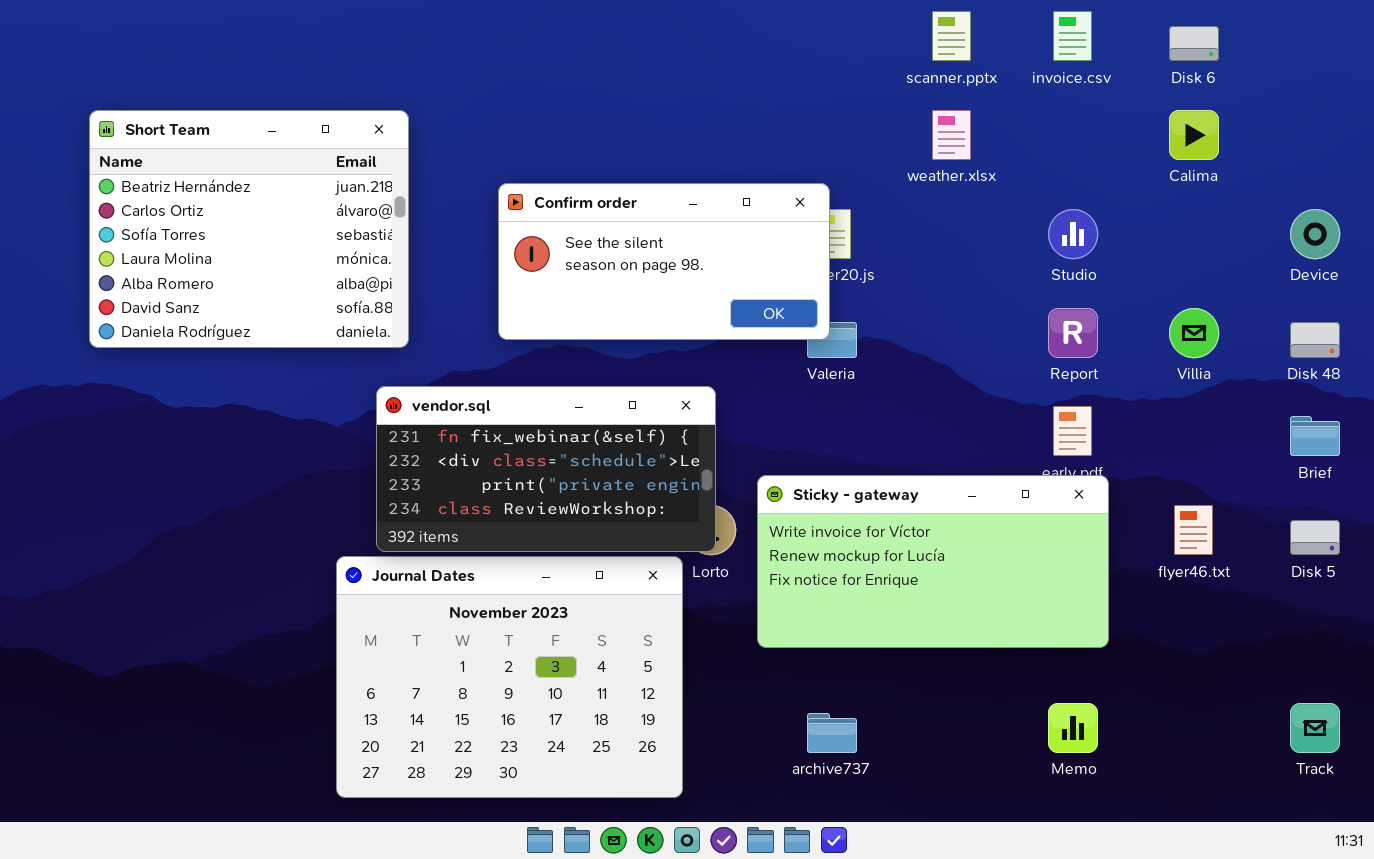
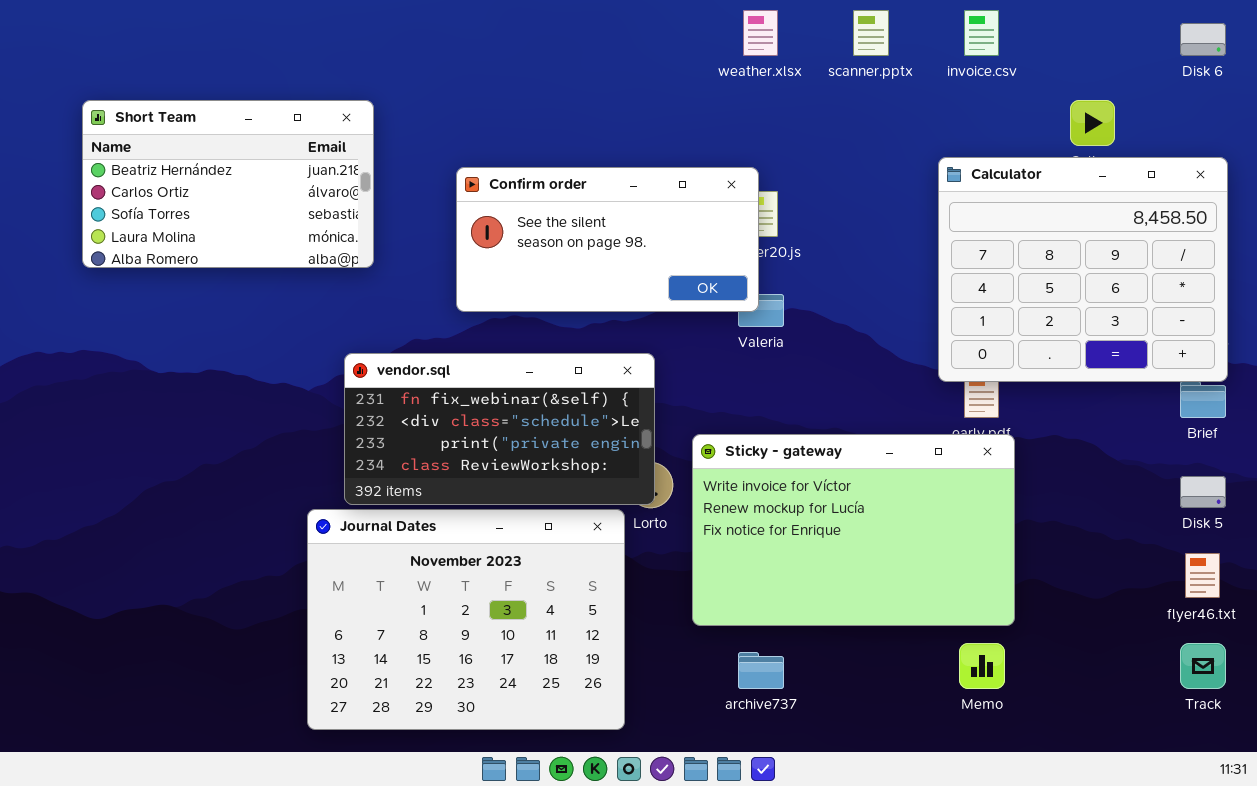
Disk 6: [1169,26,1219,61] -> [1180,23,1226,56], moved
Short Team: [89,110,409,348] -> [82,100,374,268], resized
weather.xlsx: [932,110,971,160] -> [743,10,778,56], moved
Calculator: none -> [938,157,1228,382], opened
Sticky - gateway: [757,475,1109,648] -> [692,434,1015,626], resized
flyer46.txt: [1174,505,1213,555] -> [1185,553,1220,598], moved

